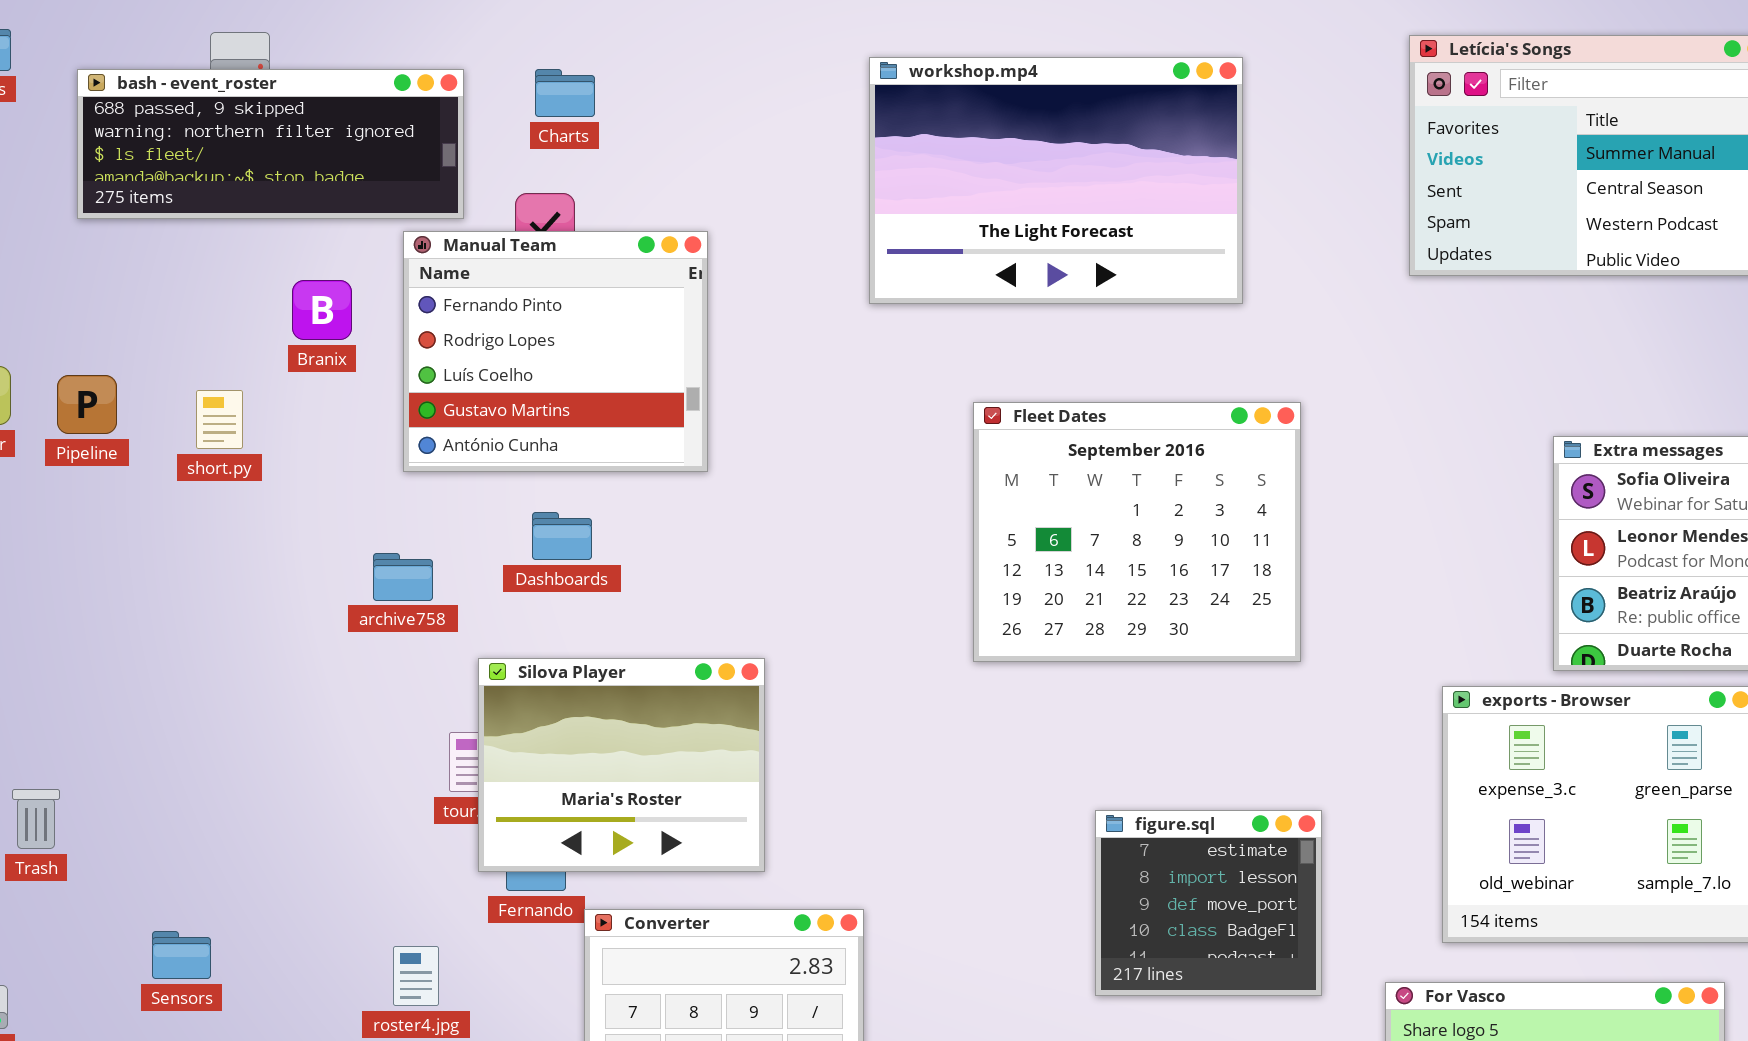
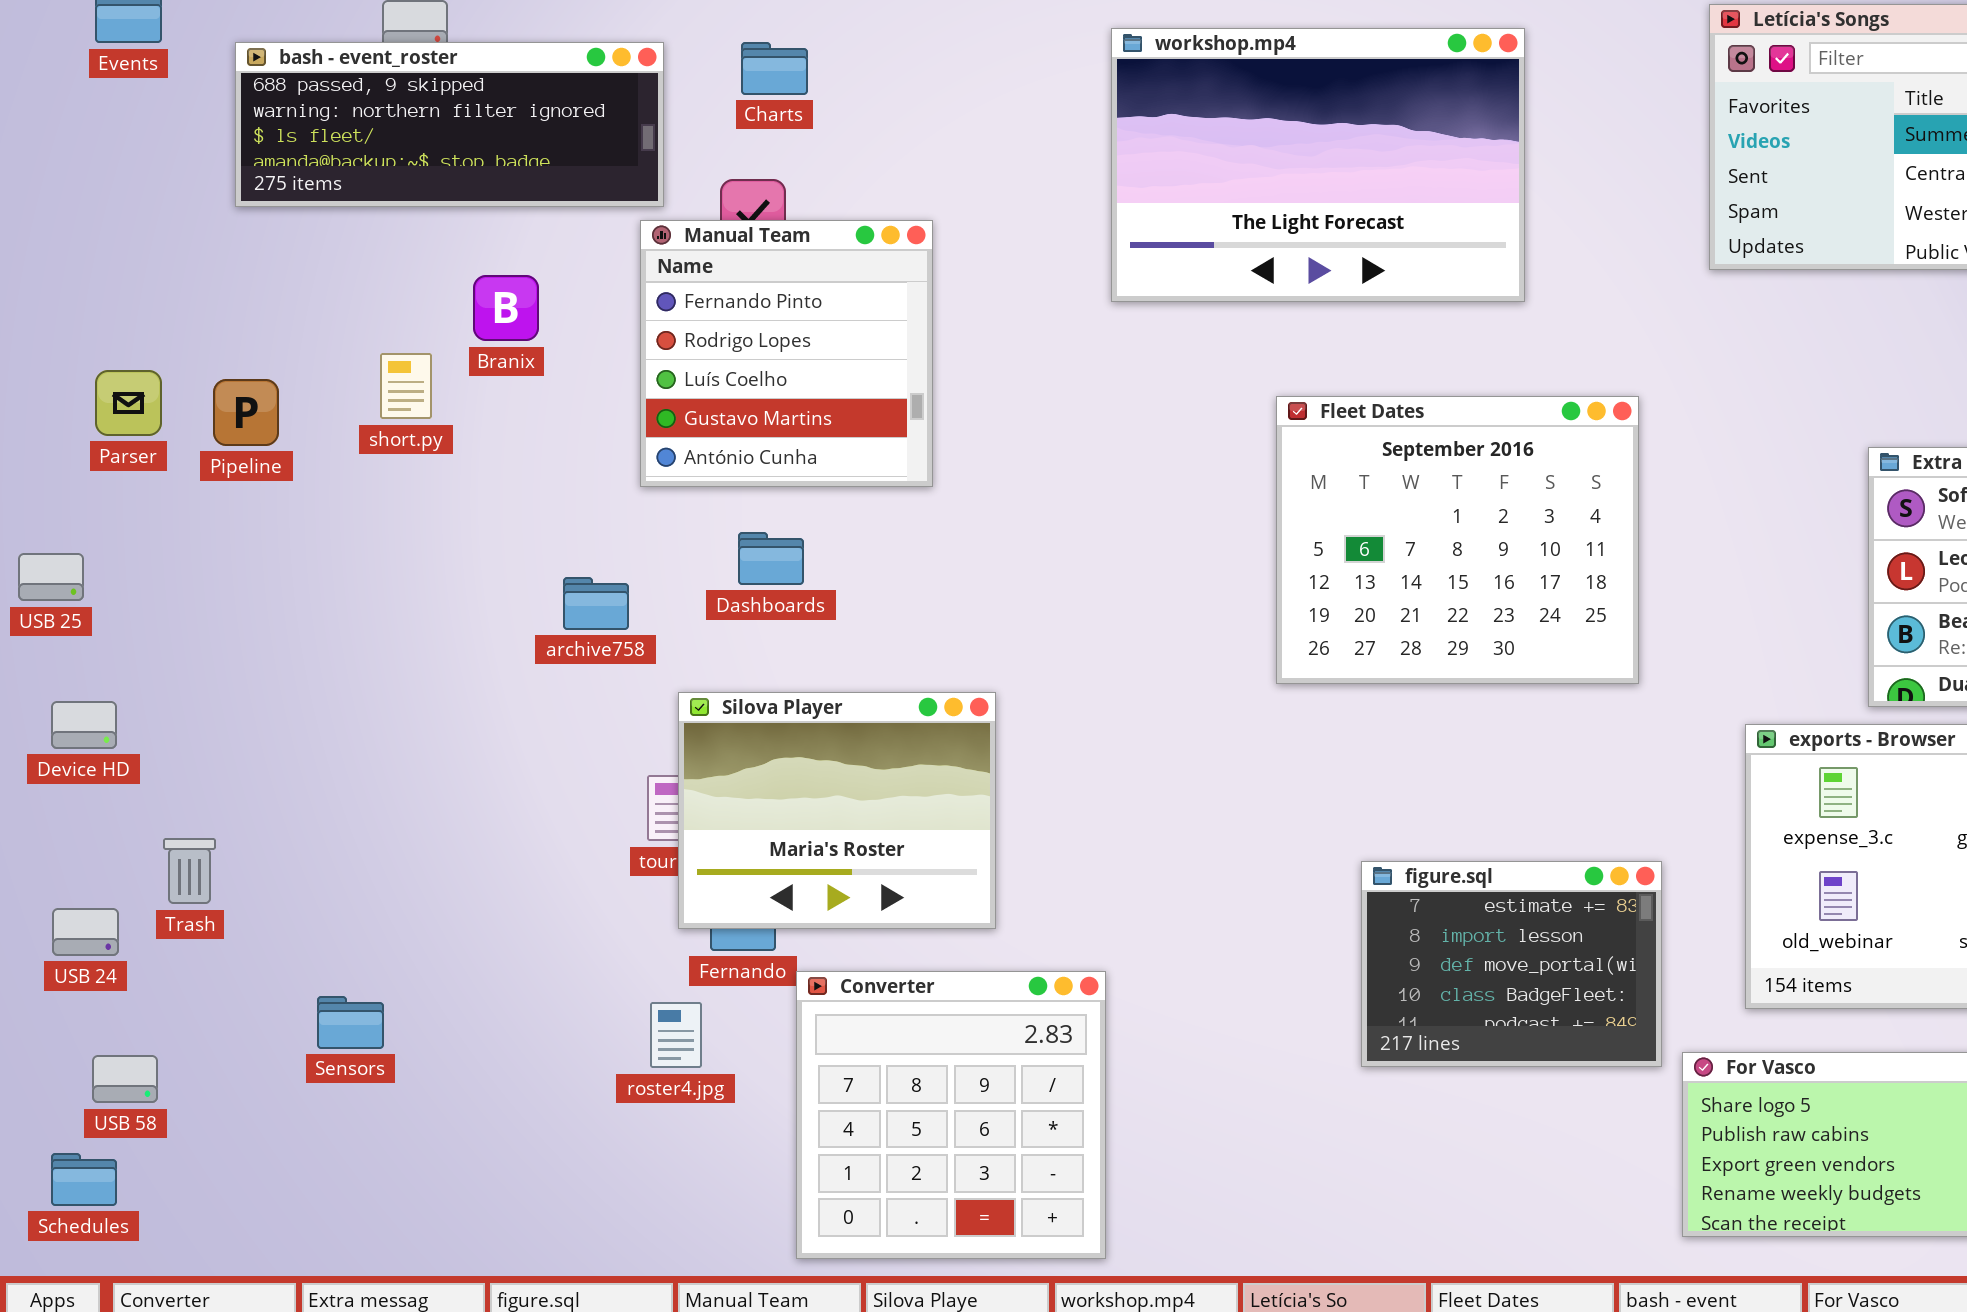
Manual Team: [403,231,708,472] -> [640,220,933,487], resized
short.py: [196,390,243,449] -> [380,353,432,419], moved
Fleet Dates: [973,402,1301,662] -> [1276,396,1639,684], moved
figure.sql: [1095,810,1322,996] -> [1361,861,1662,1067], resized
roster4.jpg: [393,946,439,1006] -> [650,1002,702,1068], moved

